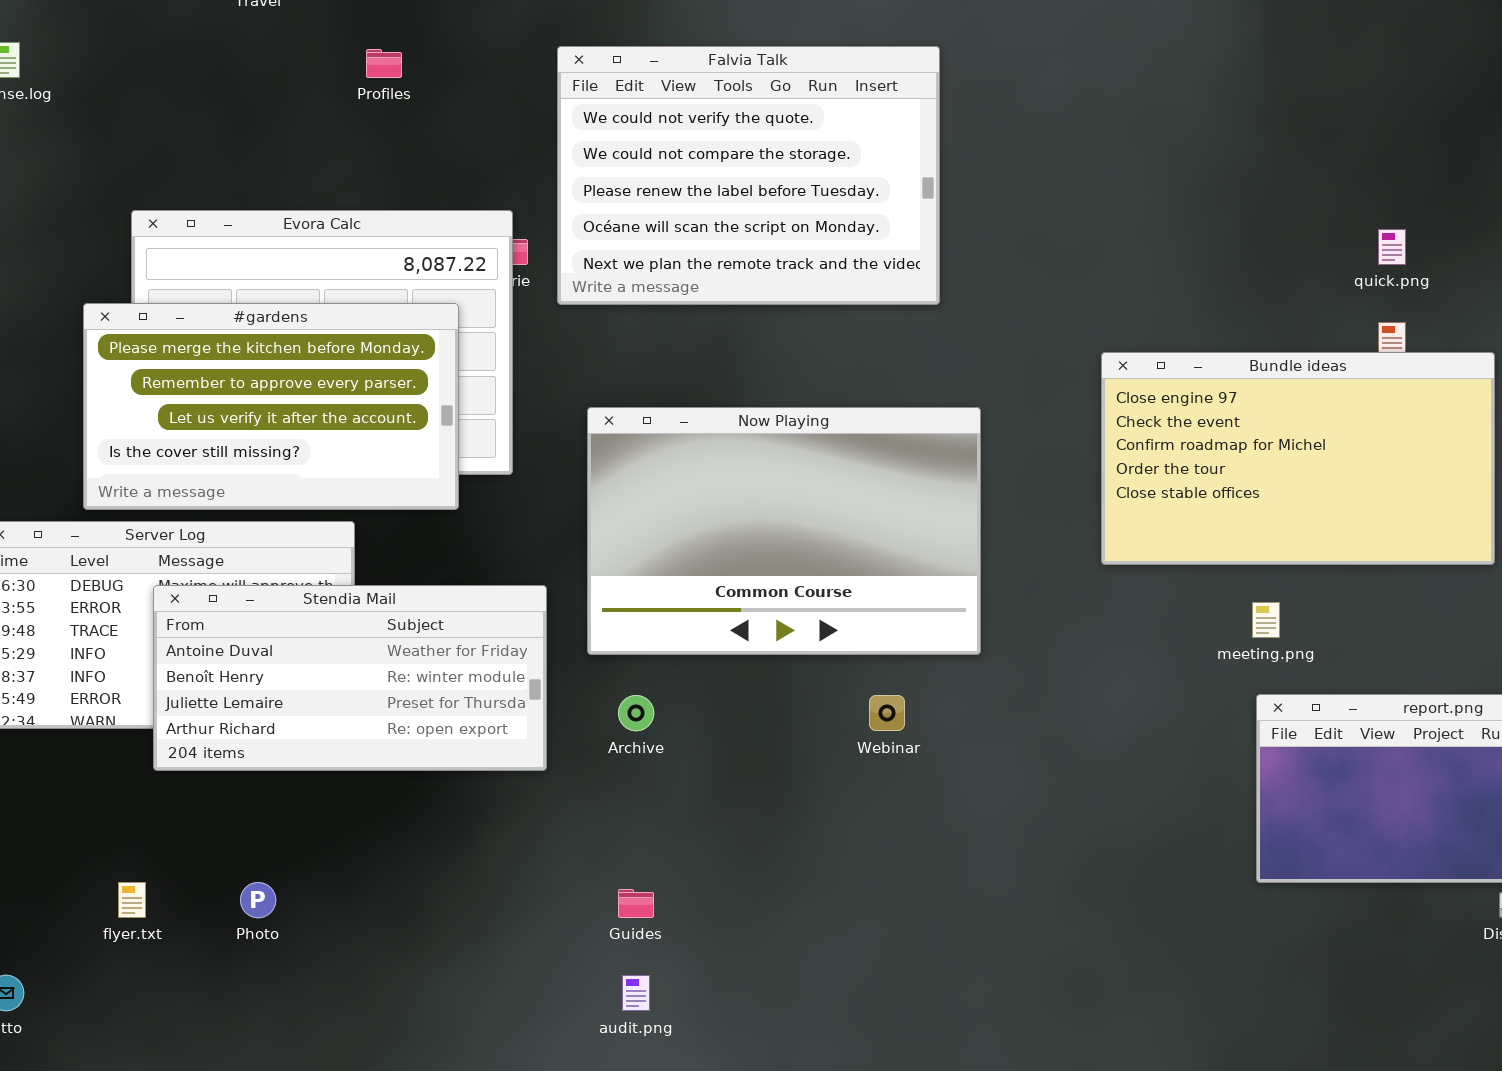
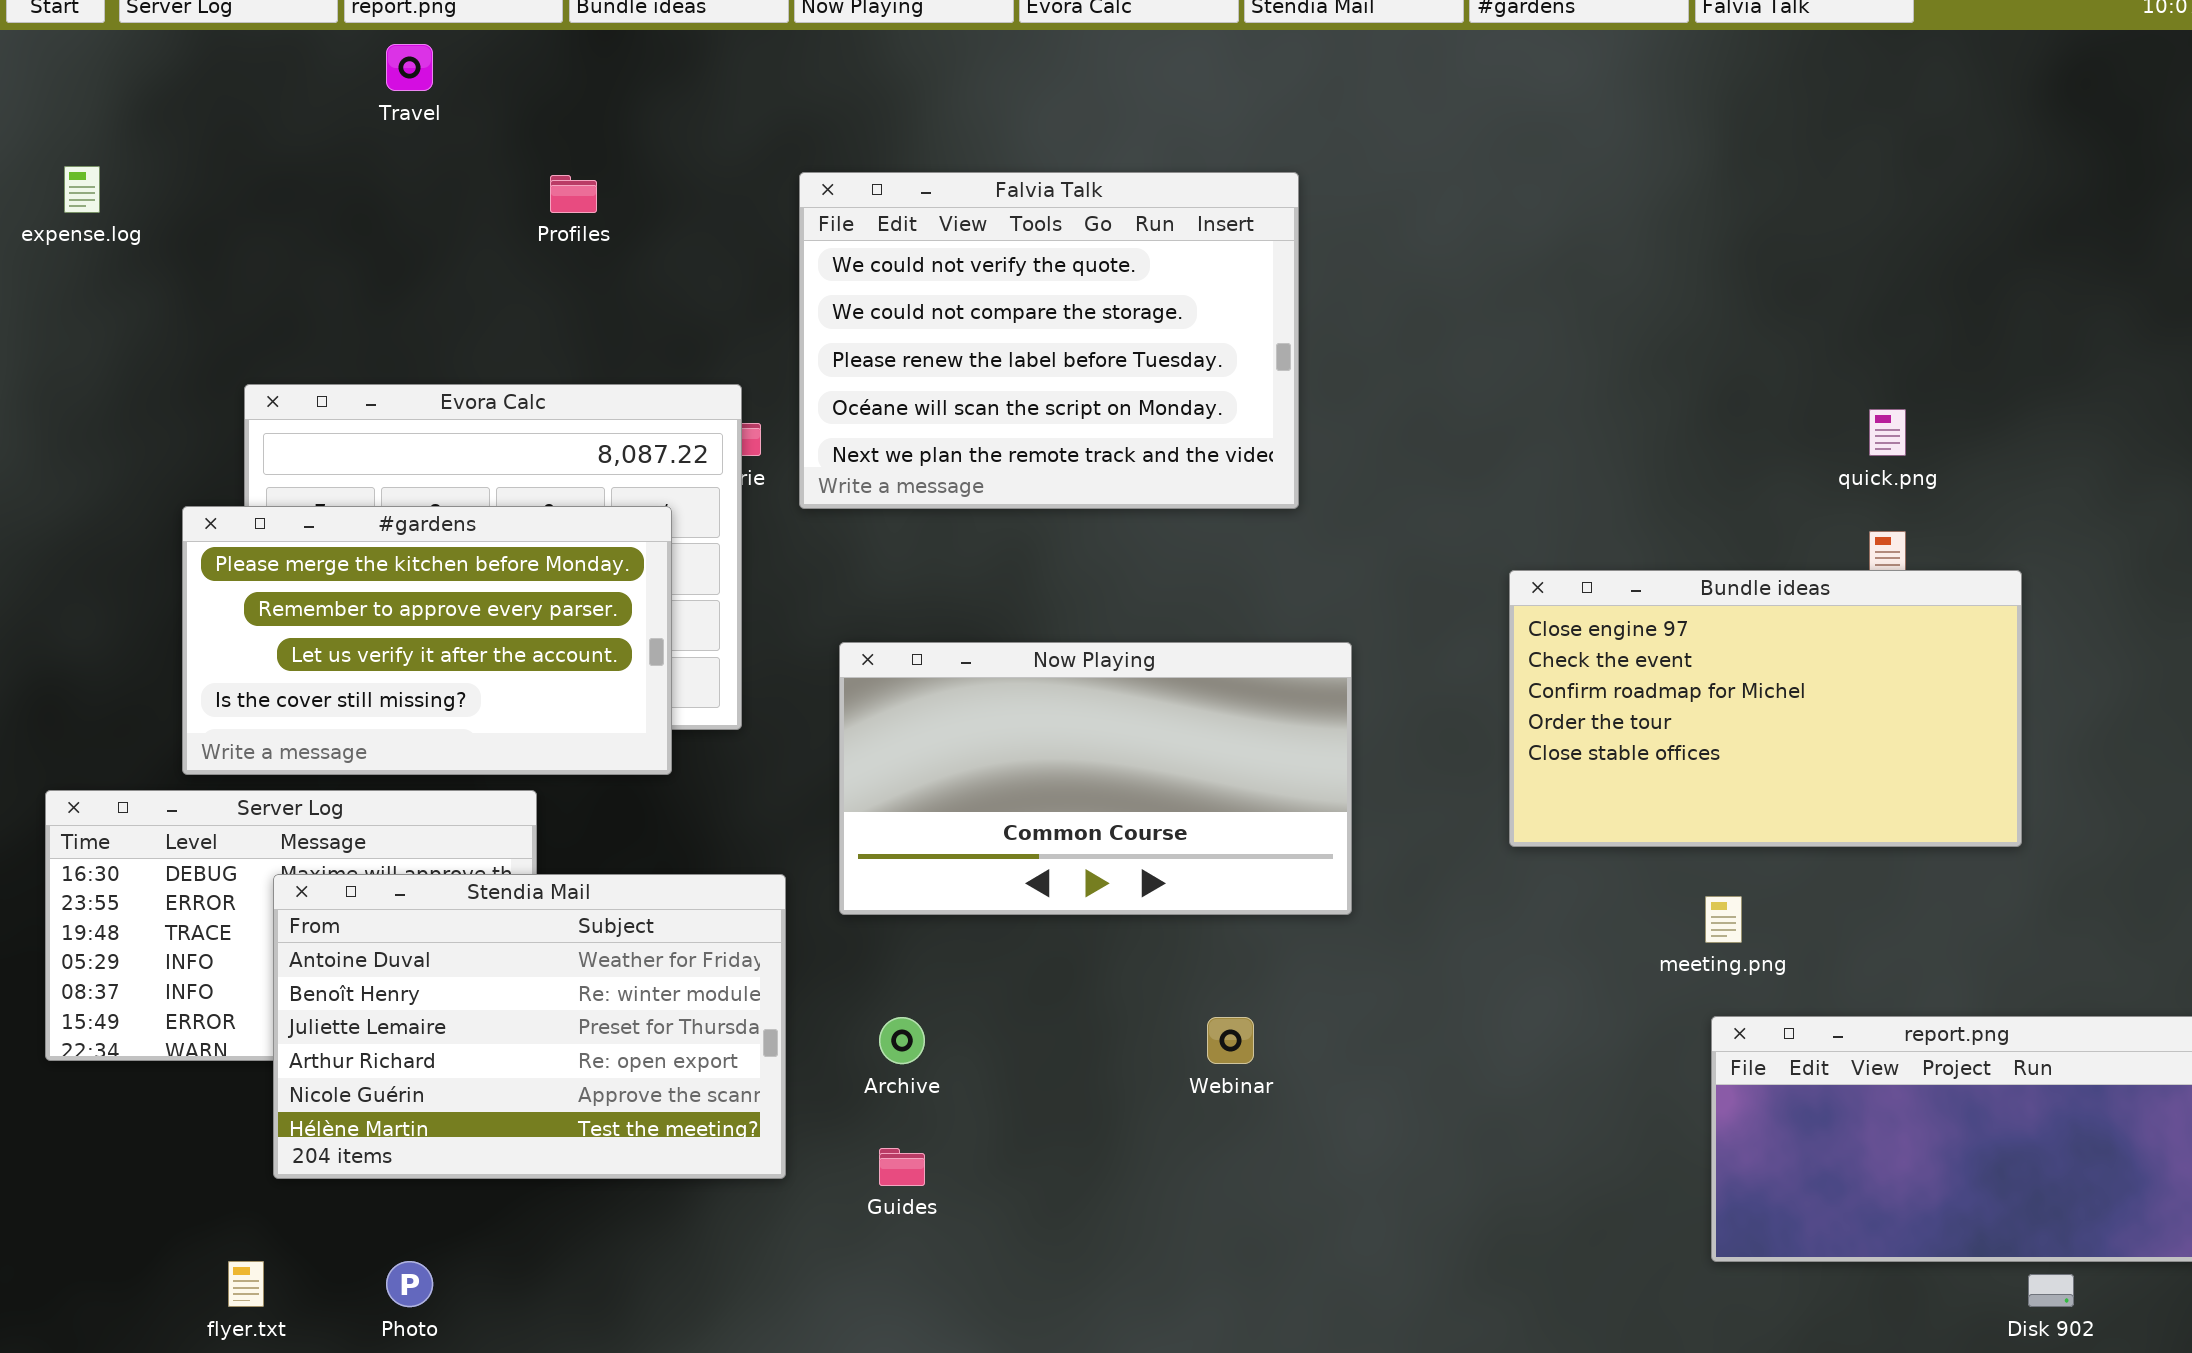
Now Playing: [587,407,981,655] -> [839,642,1352,915], resized
Stendia Mail: [153,585,547,771] -> [273,874,786,1179], resized
Guides: [618,889,654,918] -> [879,1148,925,1186], moved

